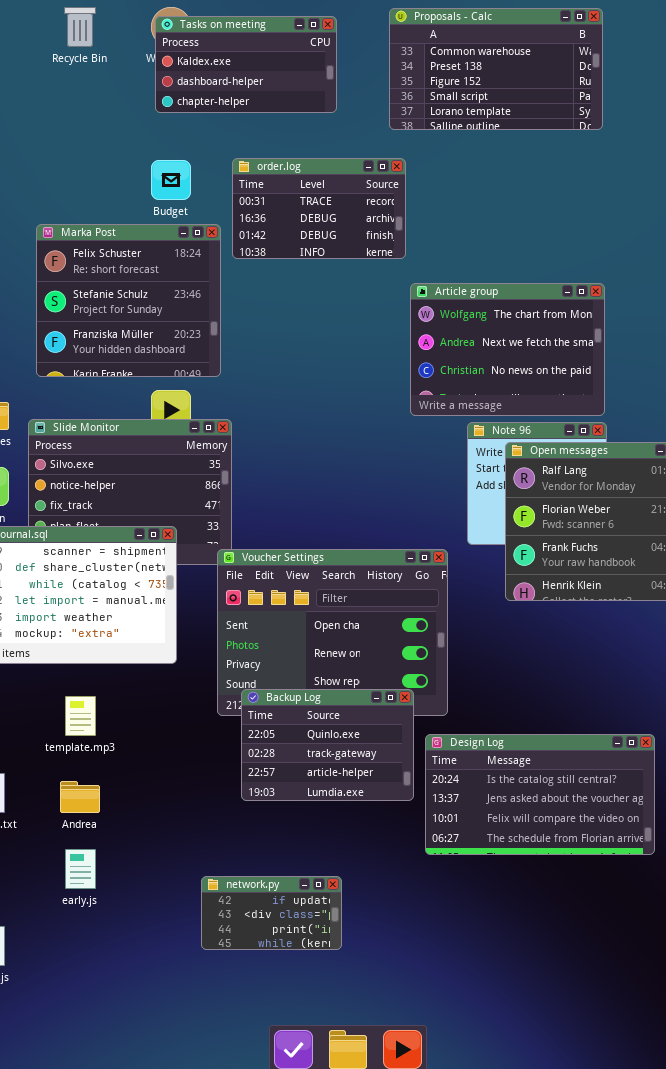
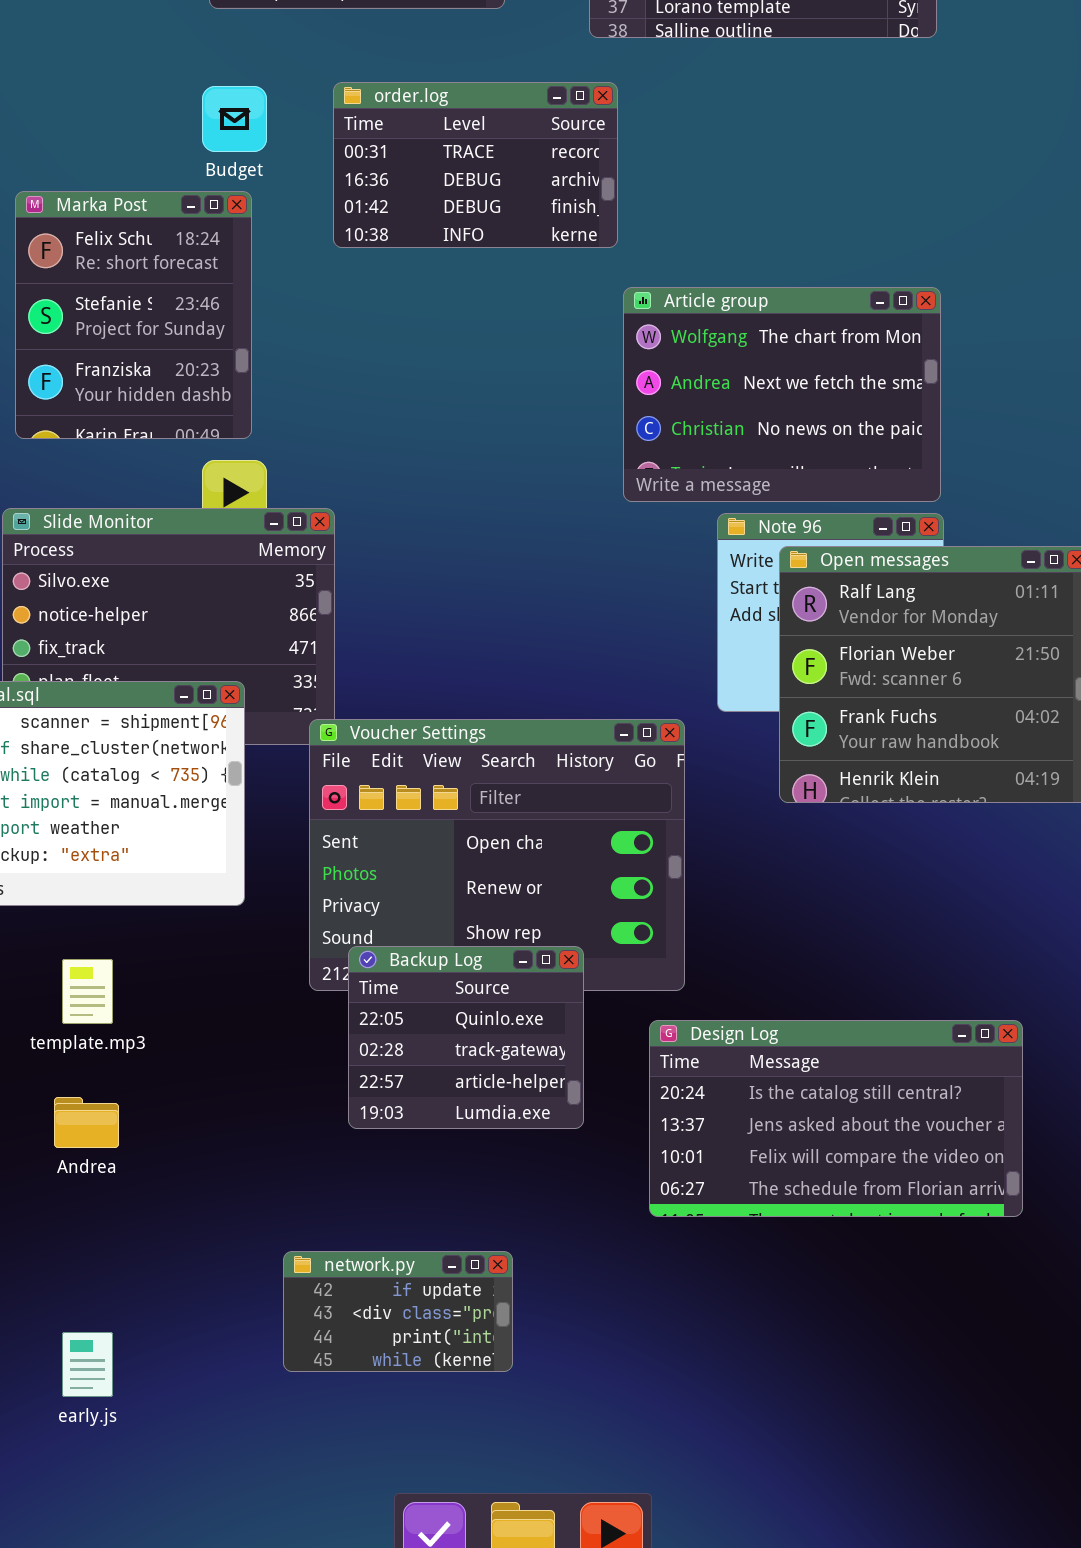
Marka Post: [36,224,221,377] -> [15,191,252,439], resized
Backup Log: [241,689,414,801] -> [348,946,584,1129], resized
early.js: [65,849,96,889] -> [62,1332,113,1397], moved

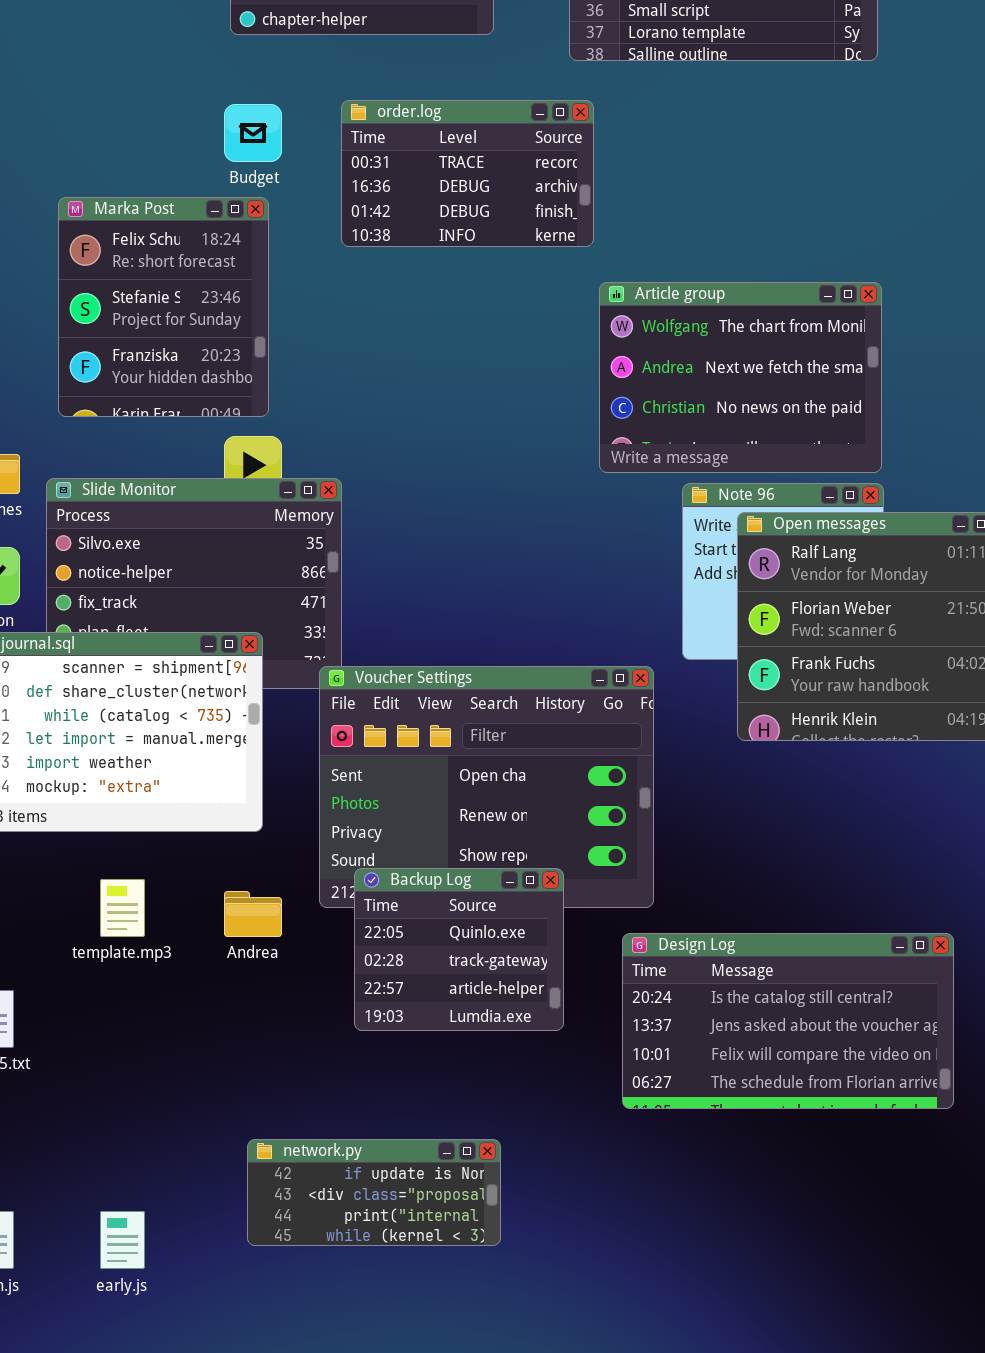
Andrea: [54,1097,119,1148] -> [224,891,282,937], moved
network.py: [283,1251,513,1372] -> [247,1139,501,1246], resized

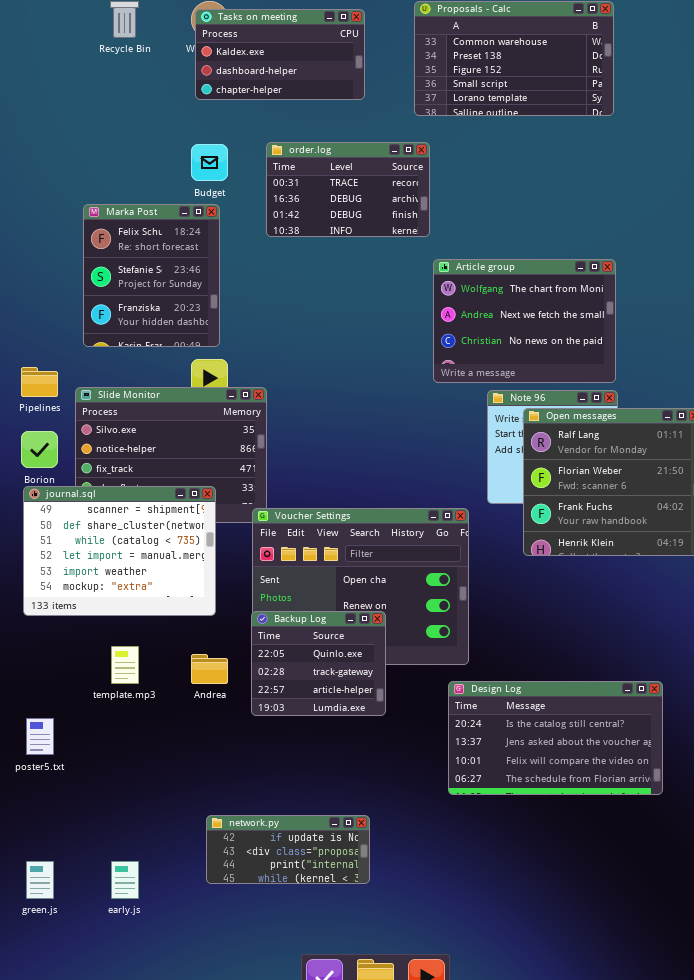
Backup Log: [354,868,564,1031] -> [251,611,386,716], moved

